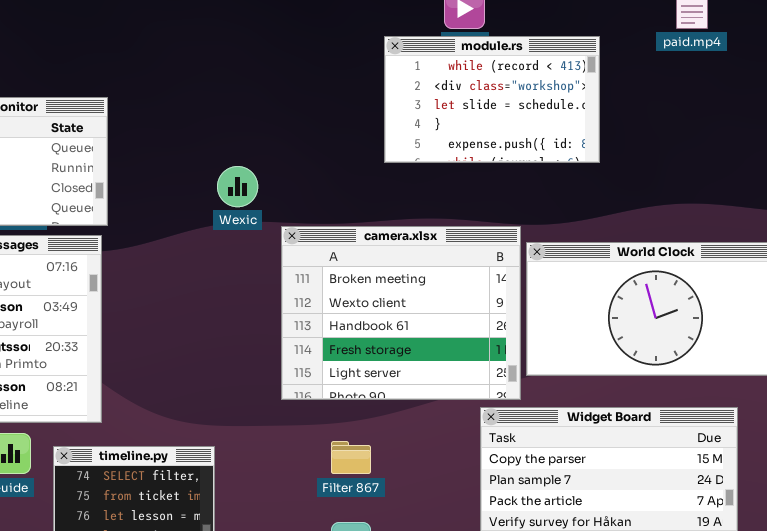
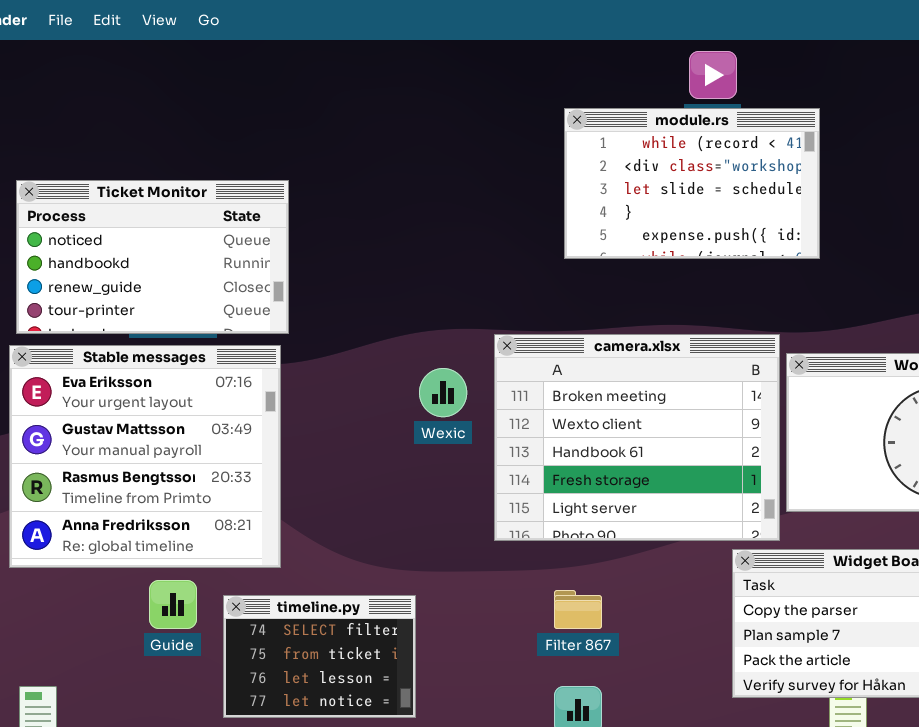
module.rs: [384,36,600,163] -> [564,108,820,259], moved
Wexic: [217,166,258,207] -> [419,368,467,417], moved

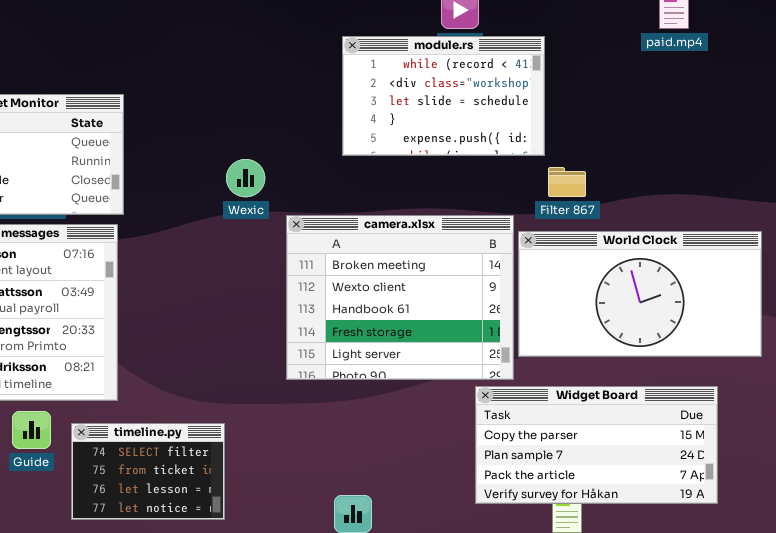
Wexic: [419,368,467,417] -> [226,159,265,197], moved
Filter 867: [554,590,602,629] -> [548,167,586,197], moved

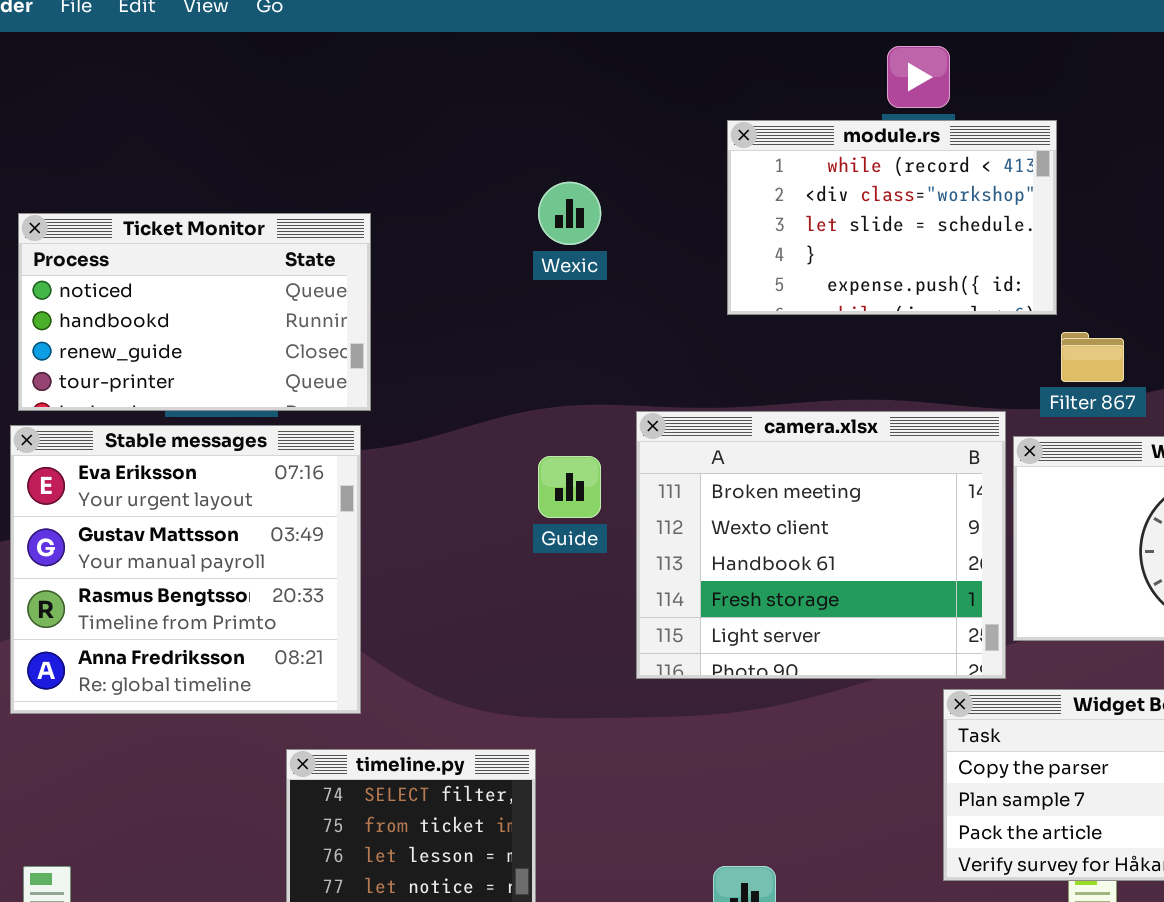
Wexic: [226,159,265,197] -> [538,182,601,245], moved
Guide: [12,411,51,449] -> [538,456,601,518], moved

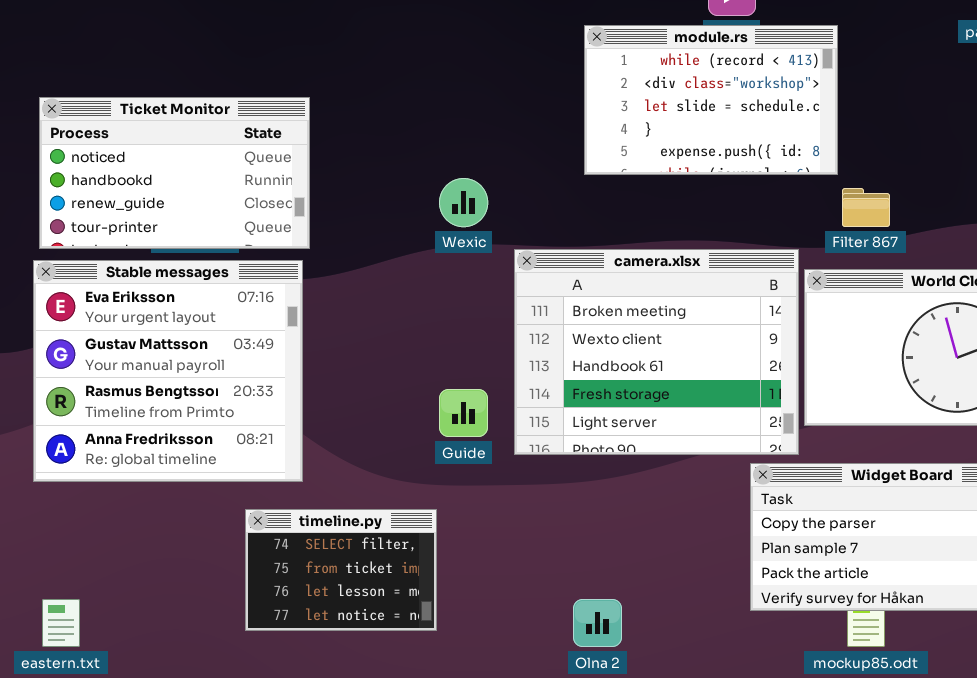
Wexic: [538,182,601,245] -> [439,178,488,227], moved
Guide: [538,456,601,518] -> [439,389,488,437], moved

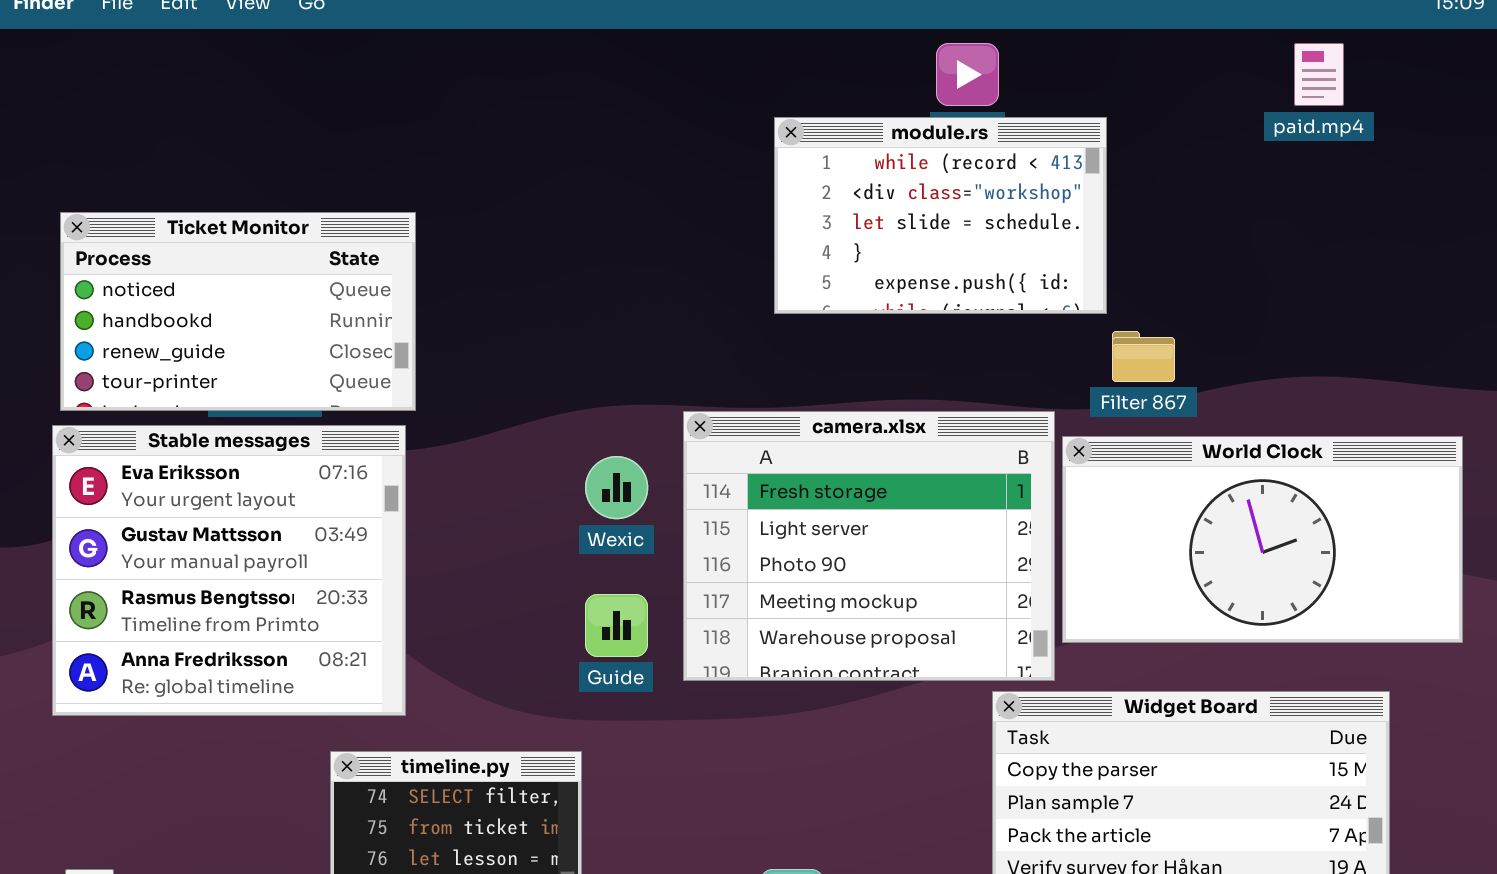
Wexic: [439,178,488,227] -> [585,456,648,519], moved
camera.xlsx: [514,249,799,455] -> [683,411,1055,681], scrolled down 3 rows

